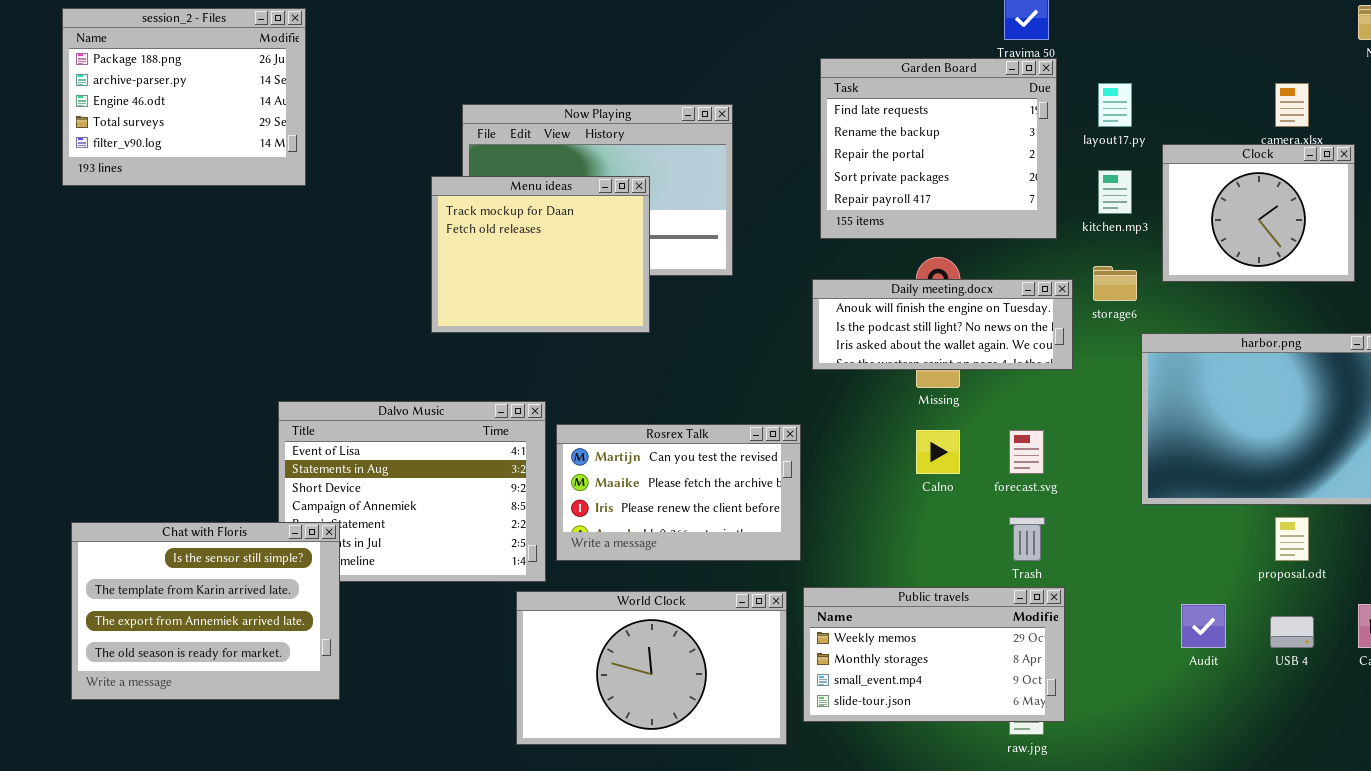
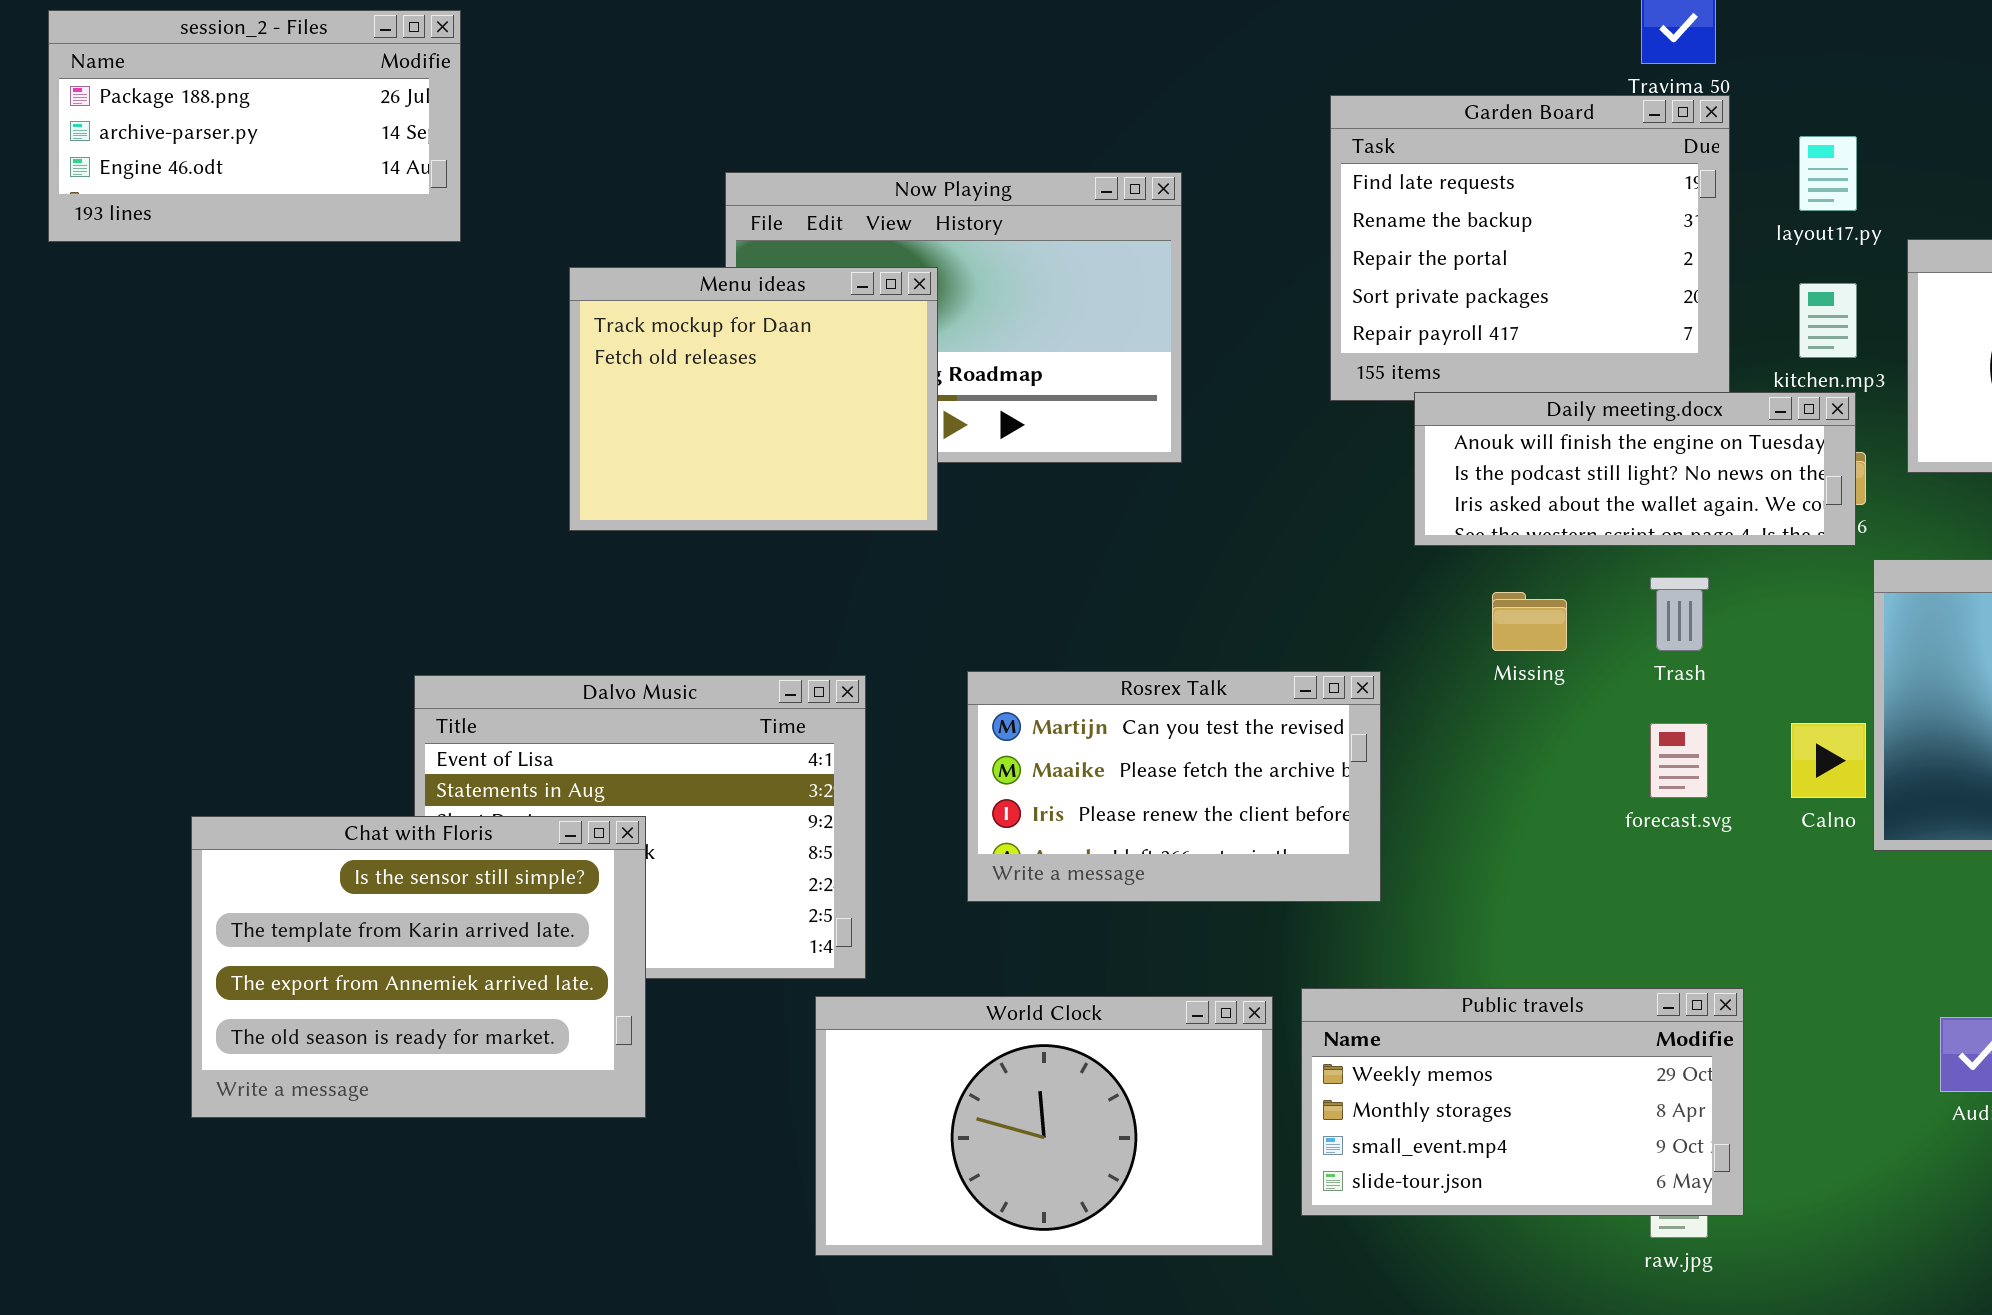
session_2 - Files: [62,8,306,186] -> [48,10,461,242], resized
Menu ideas: [431,176,650,333] -> [569,267,938,531], moved
Daily meeting.docx: [812,279,1073,370] -> [1414,392,1856,546], moved
Rosrex Talk: [556,424,801,561] -> [967,671,1381,902], moved
Calno: [916,430,960,474] -> [1791,723,1866,798], moved
Trash: [1009,517,1045,561] -> [1650,577,1709,651], moved
Chat with Floris: [71,522,340,700] -> [191,816,646,1118], moved

